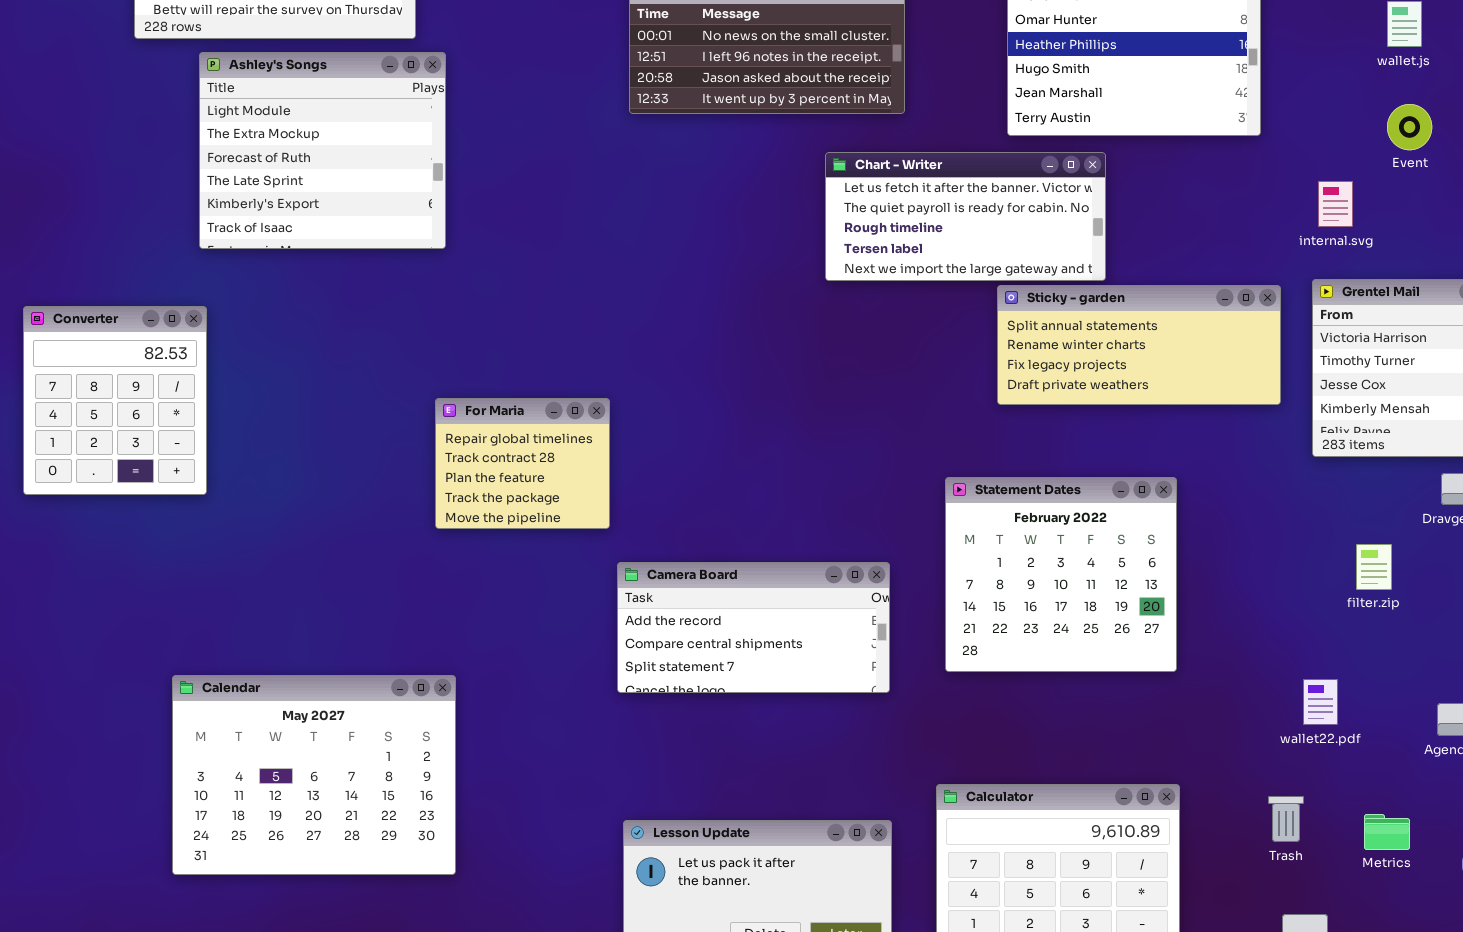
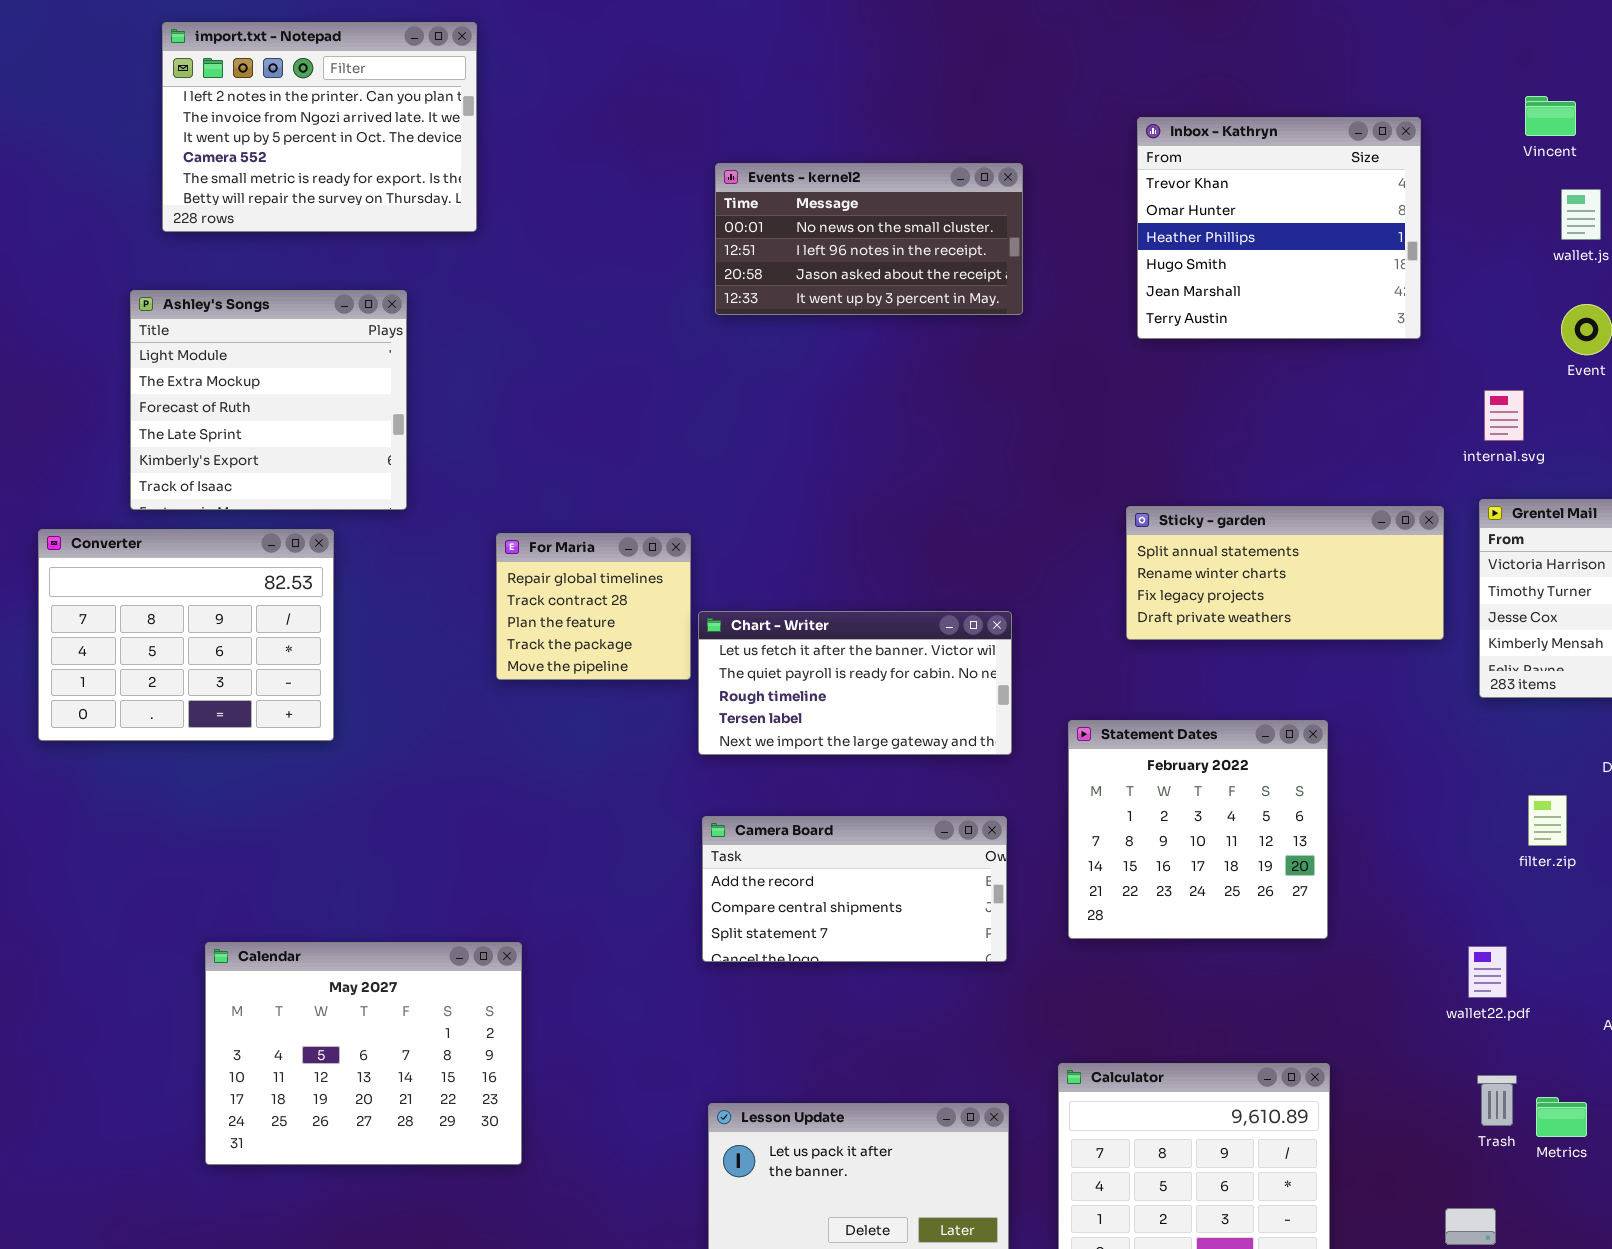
Ashley's Songs: [199,52,446,249] -> [130,290,407,510], moved
Chart - Writer: [825,152,1106,281] -> [698,611,1012,755], moved
Converter: [23,306,207,495] -> [38,529,334,741], resized
For Maria: [435,398,610,529] -> [496,533,691,680], moved
Trash: [1268,796,1304,842] -> [1477,1075,1517,1126], moved

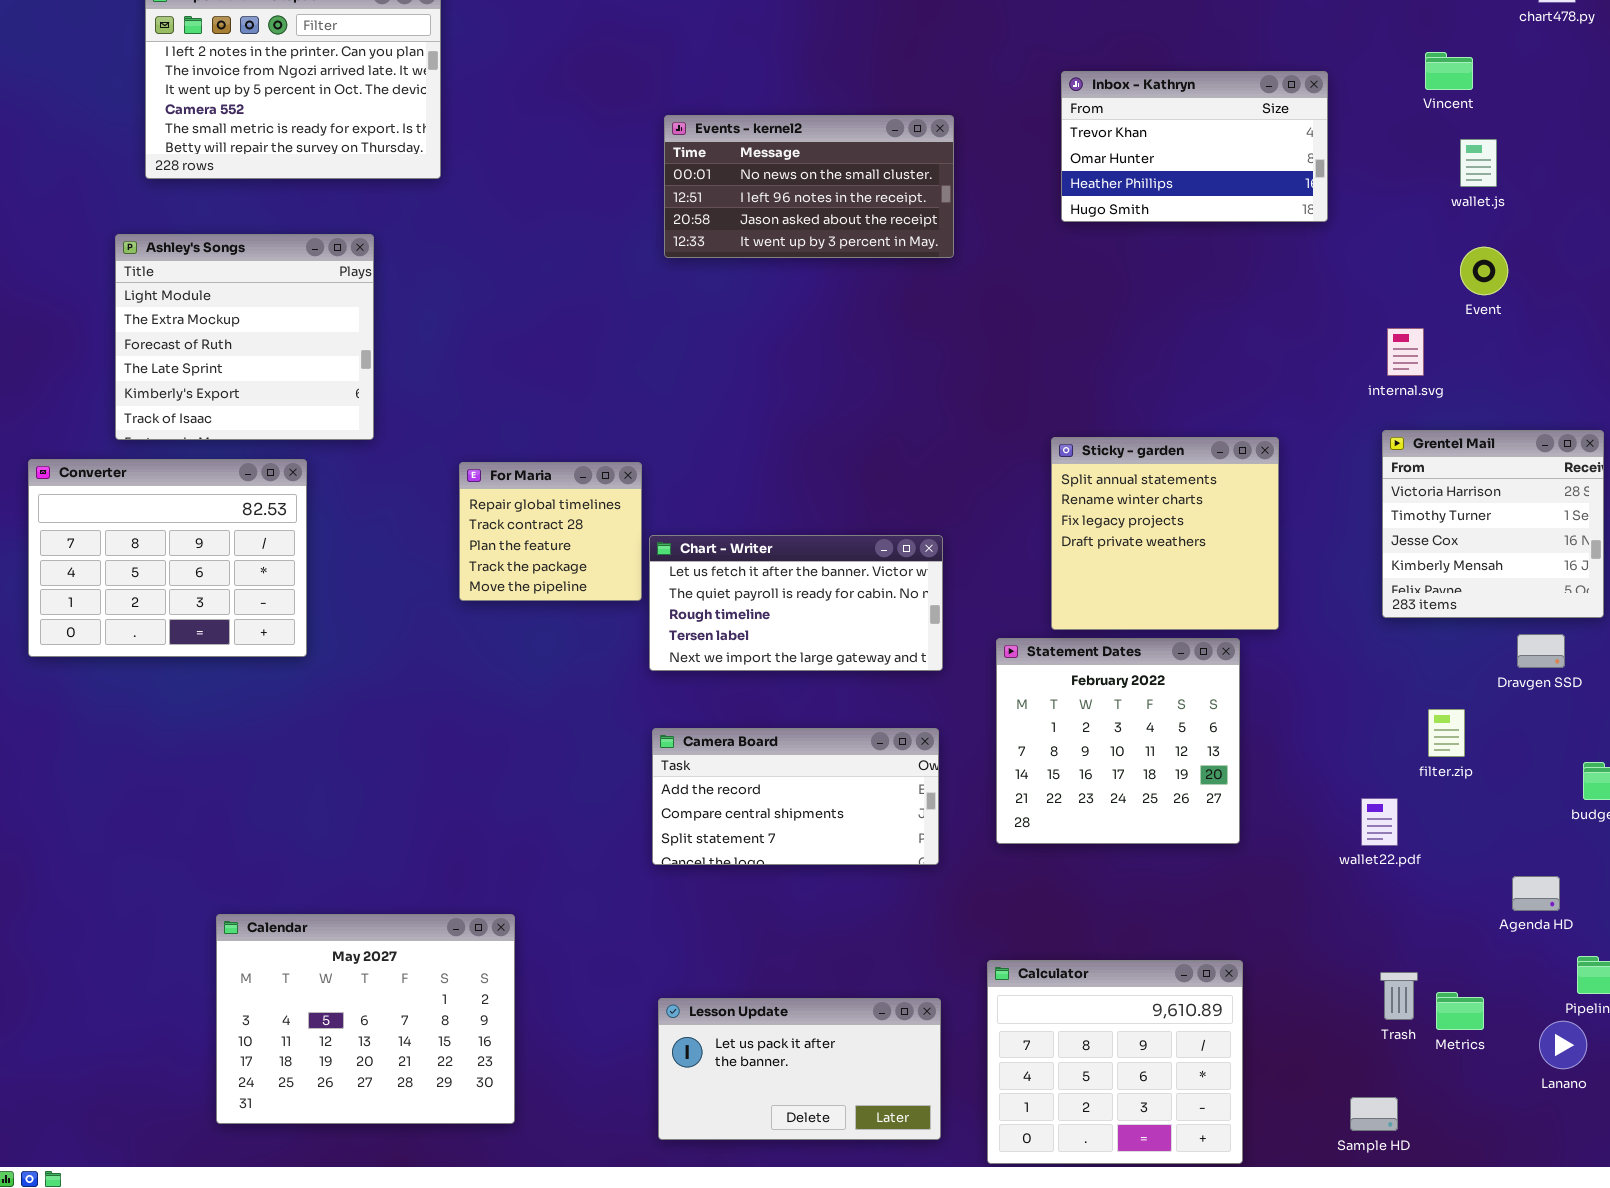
Inbox - Kathryn: [1137,117,1421,339] -> [1061,71,1328,222], resized
Sticky - garden: [1126,506,1444,640] -> [1051,437,1279,630], resized
Calendar: [205,942,522,1165] -> [216,914,515,1124], moved
wallet22.pdf: [1468,946,1507,998] -> [1361,798,1398,846], moved

